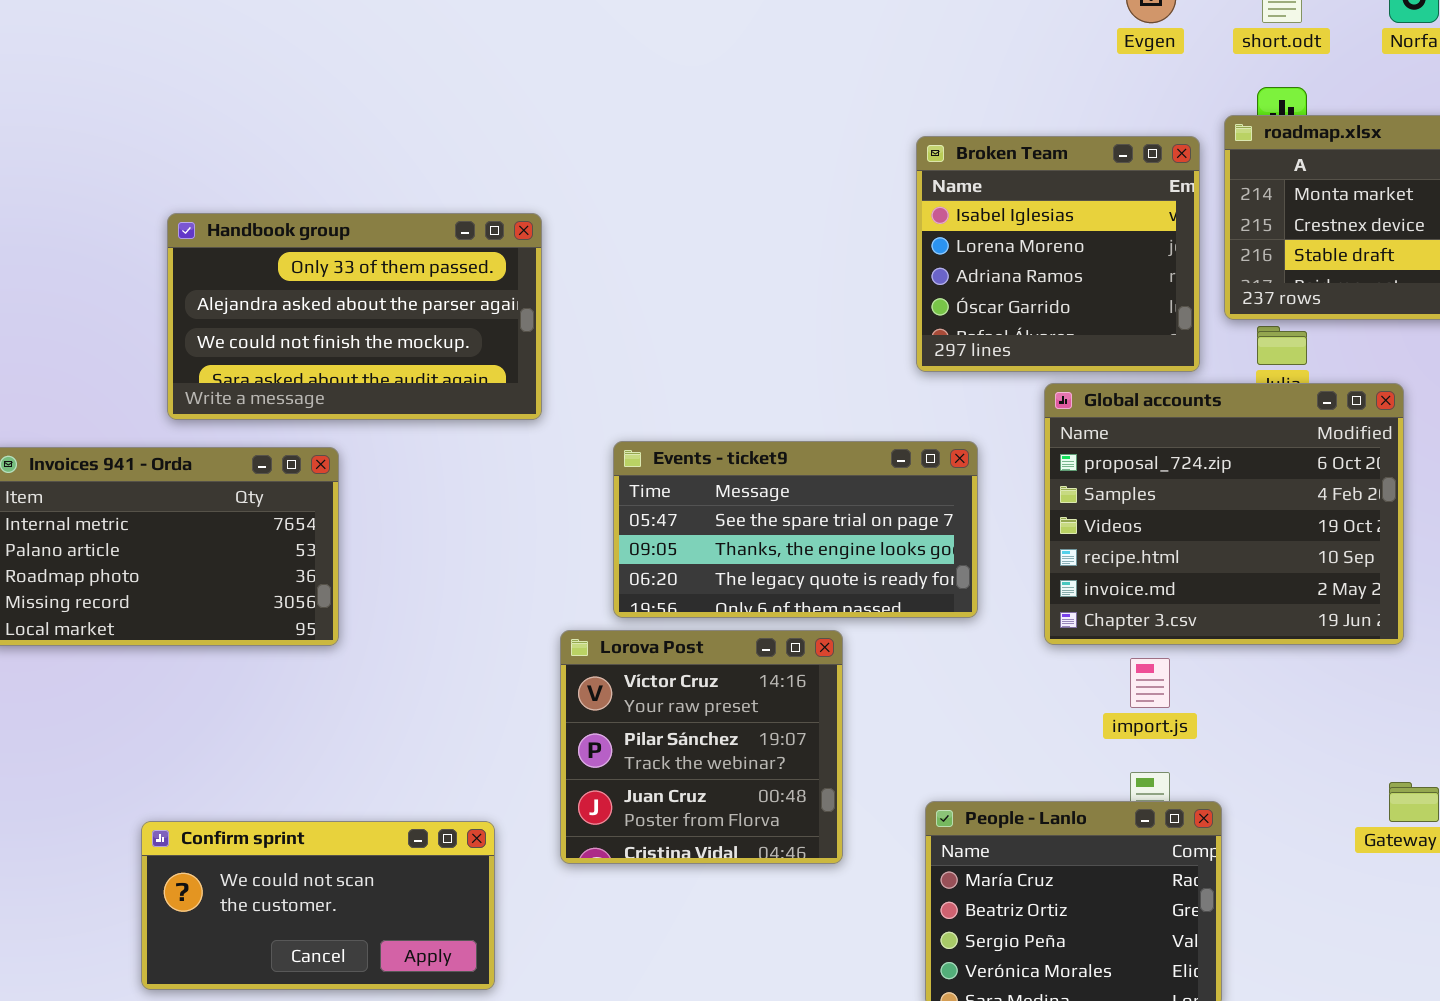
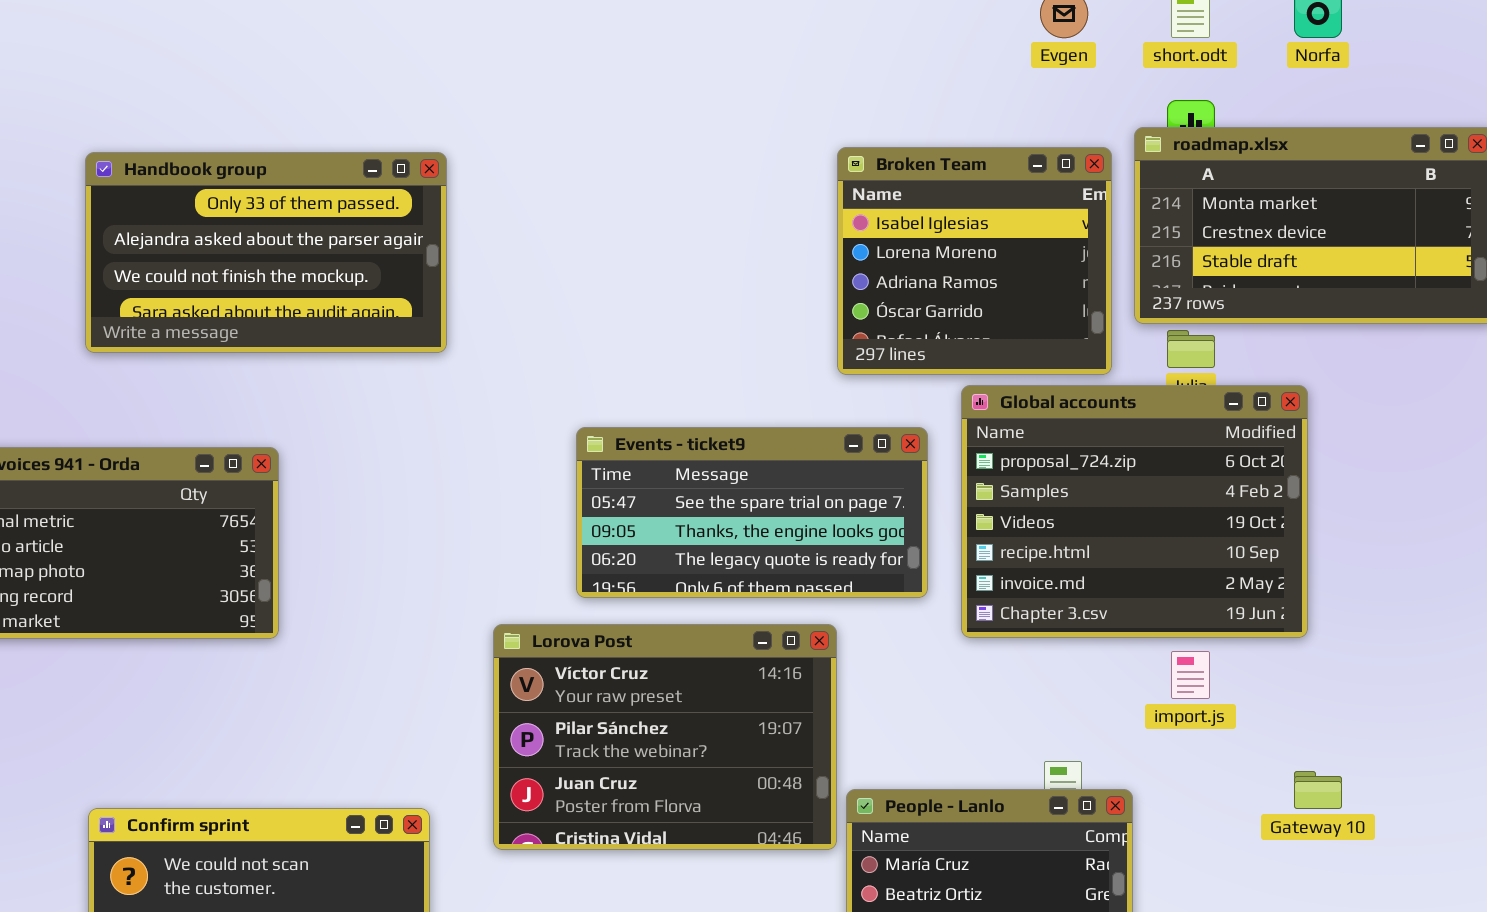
Handbook group: [167,213,542,420] -> [85,152,447,353], moved
Events - ticket9: [613,441,978,618] -> [576,427,928,598], moved
Lorova Post: [560,630,843,864] -> [493,624,837,850], resized
import.js: [1130,658,1170,708] -> [1171,651,1210,699], moved

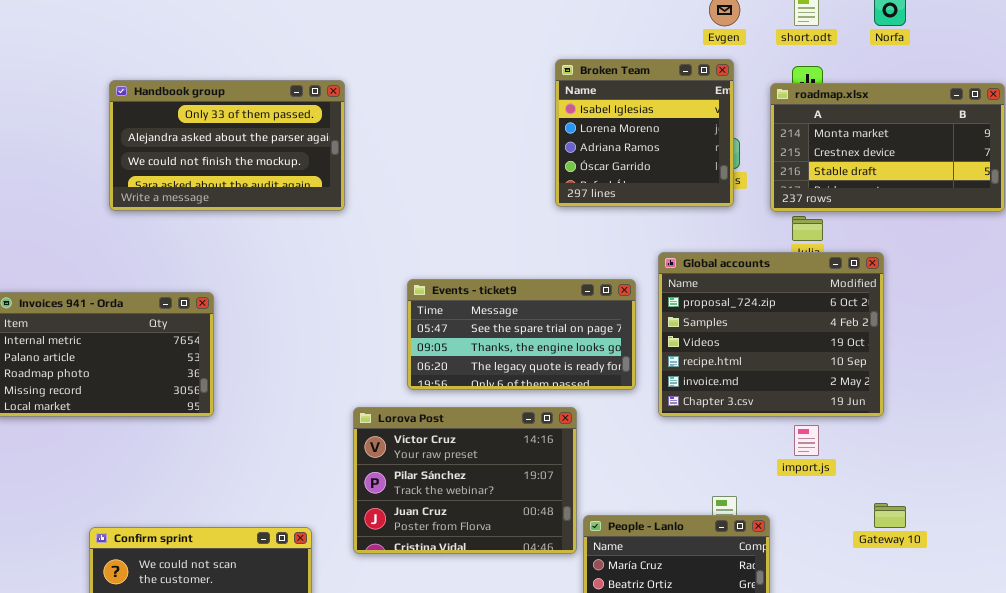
Broken Team: [837,147,1112,375] -> [555,59,734,207], moved
Handbook group: [85,152,447,353] -> [109,80,345,211], moved

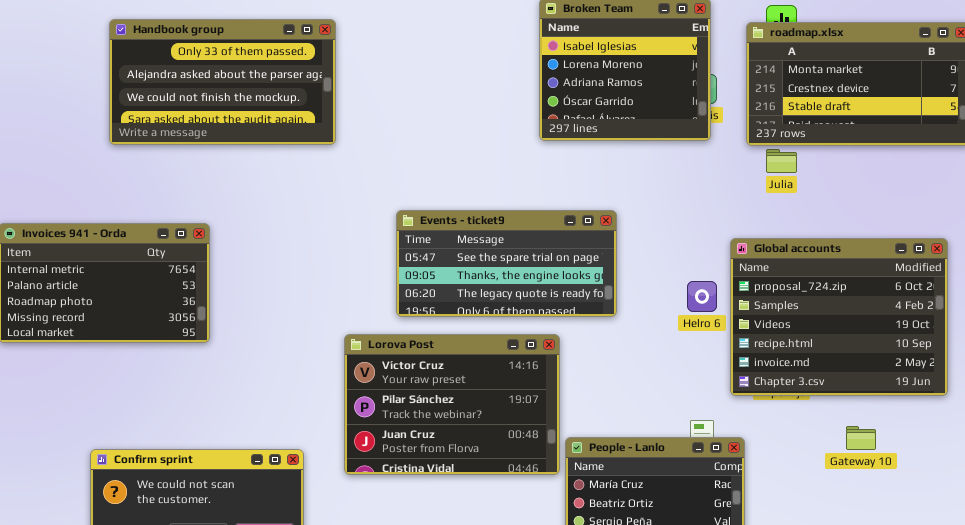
Global accounts: [658,252,884,417] -> [730,238,948,396], moved

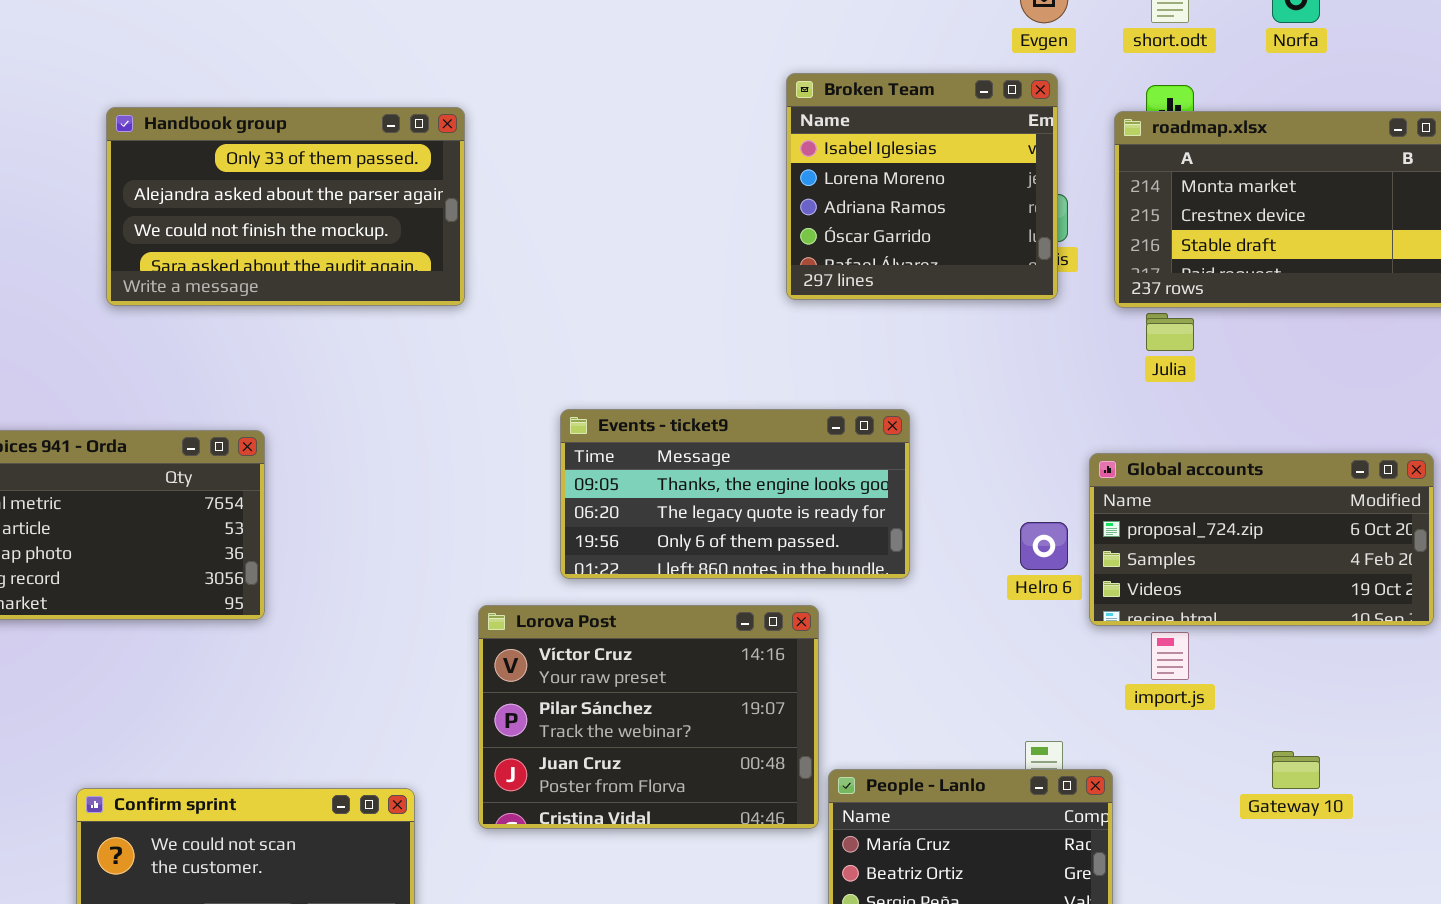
Events - ticket9: [396,210,617,317] -> [560,409,910,579], scrolled down 1 row
Global accounts: [730,238,948,396] -> [1089,453,1434,626], resized

